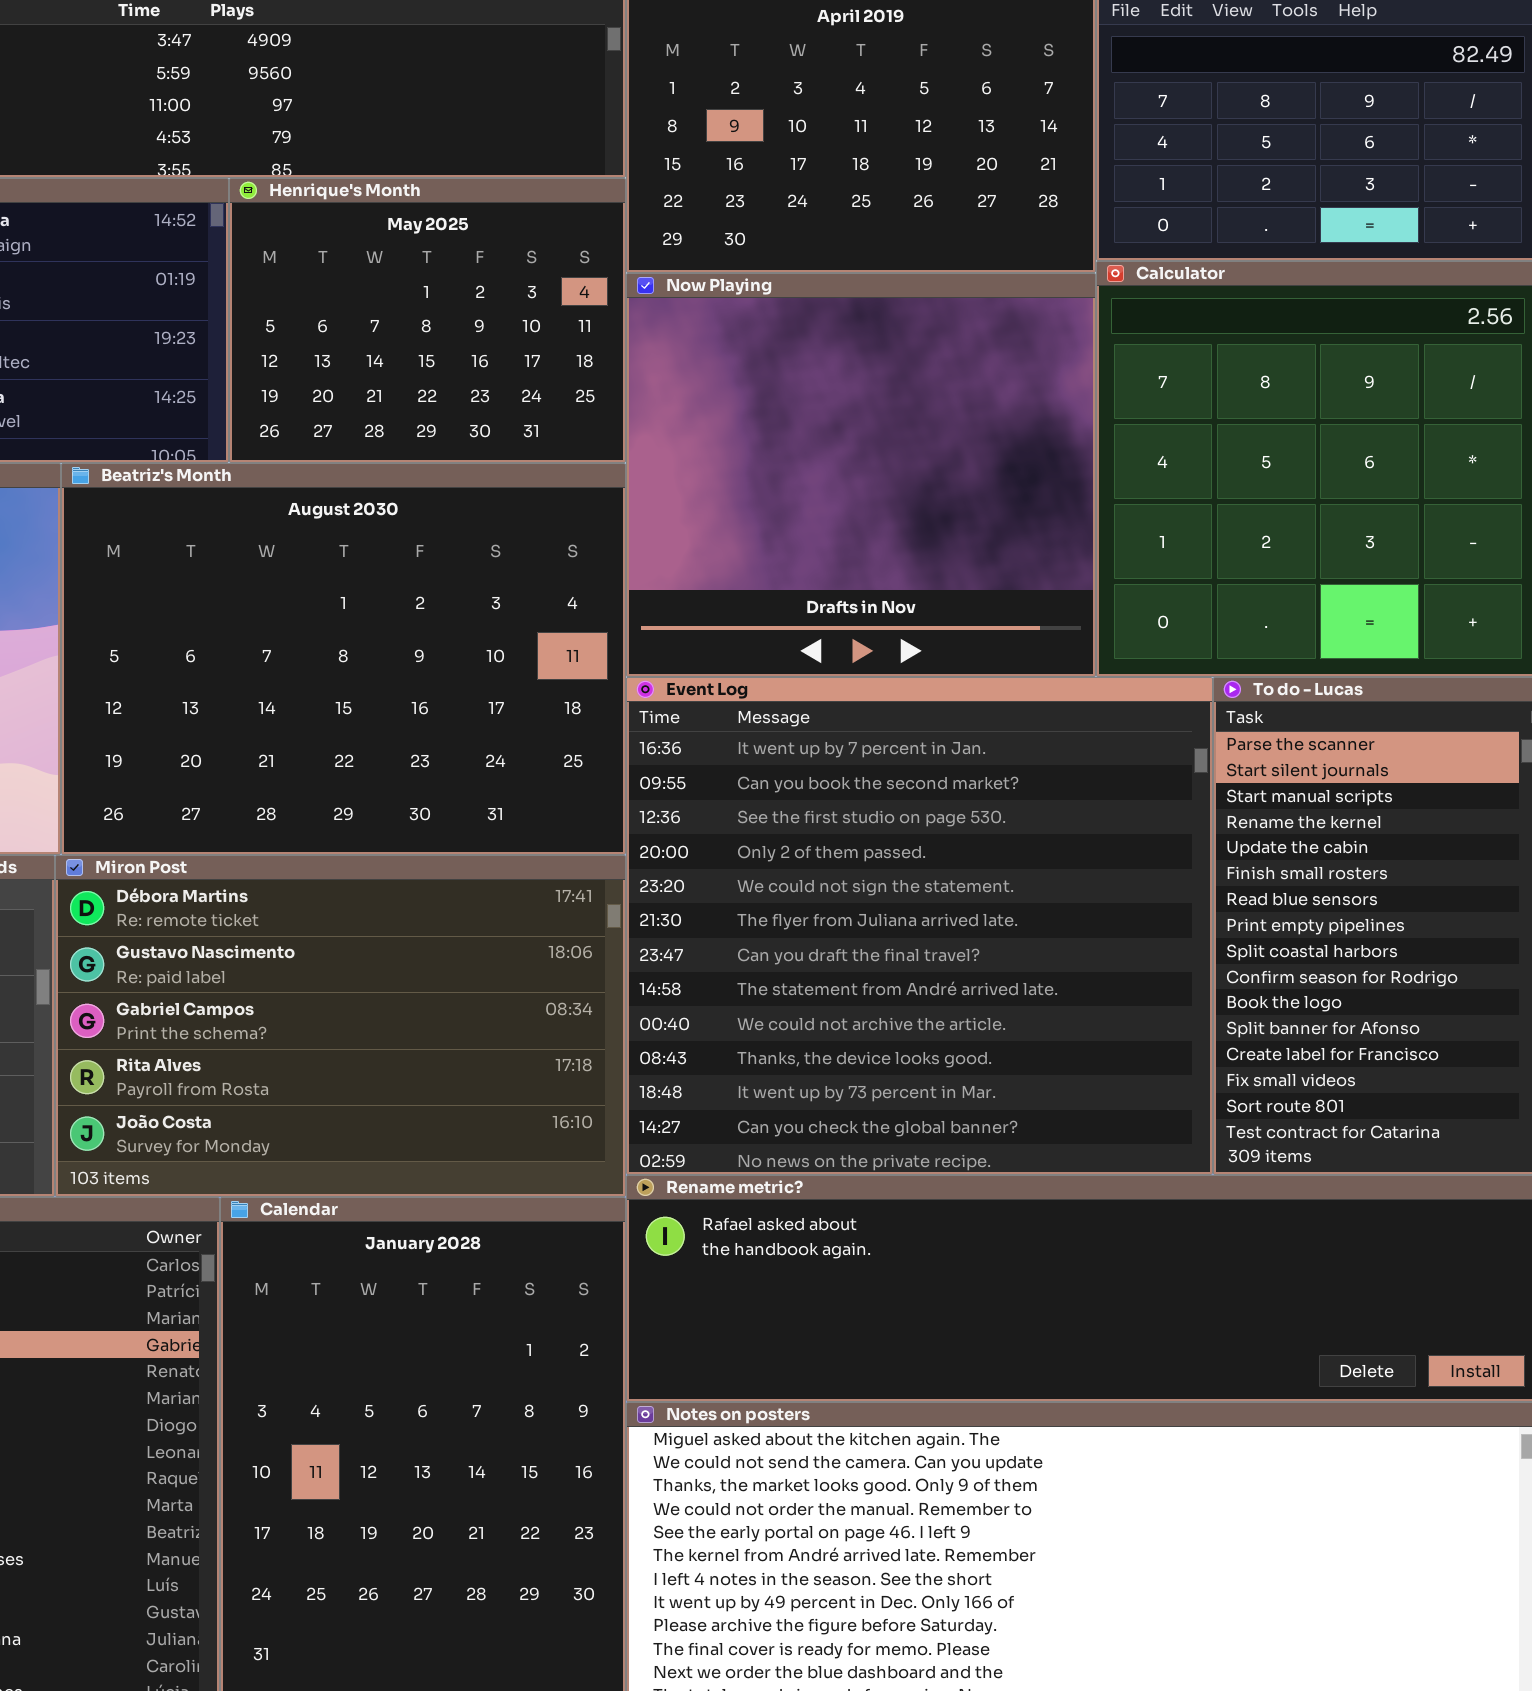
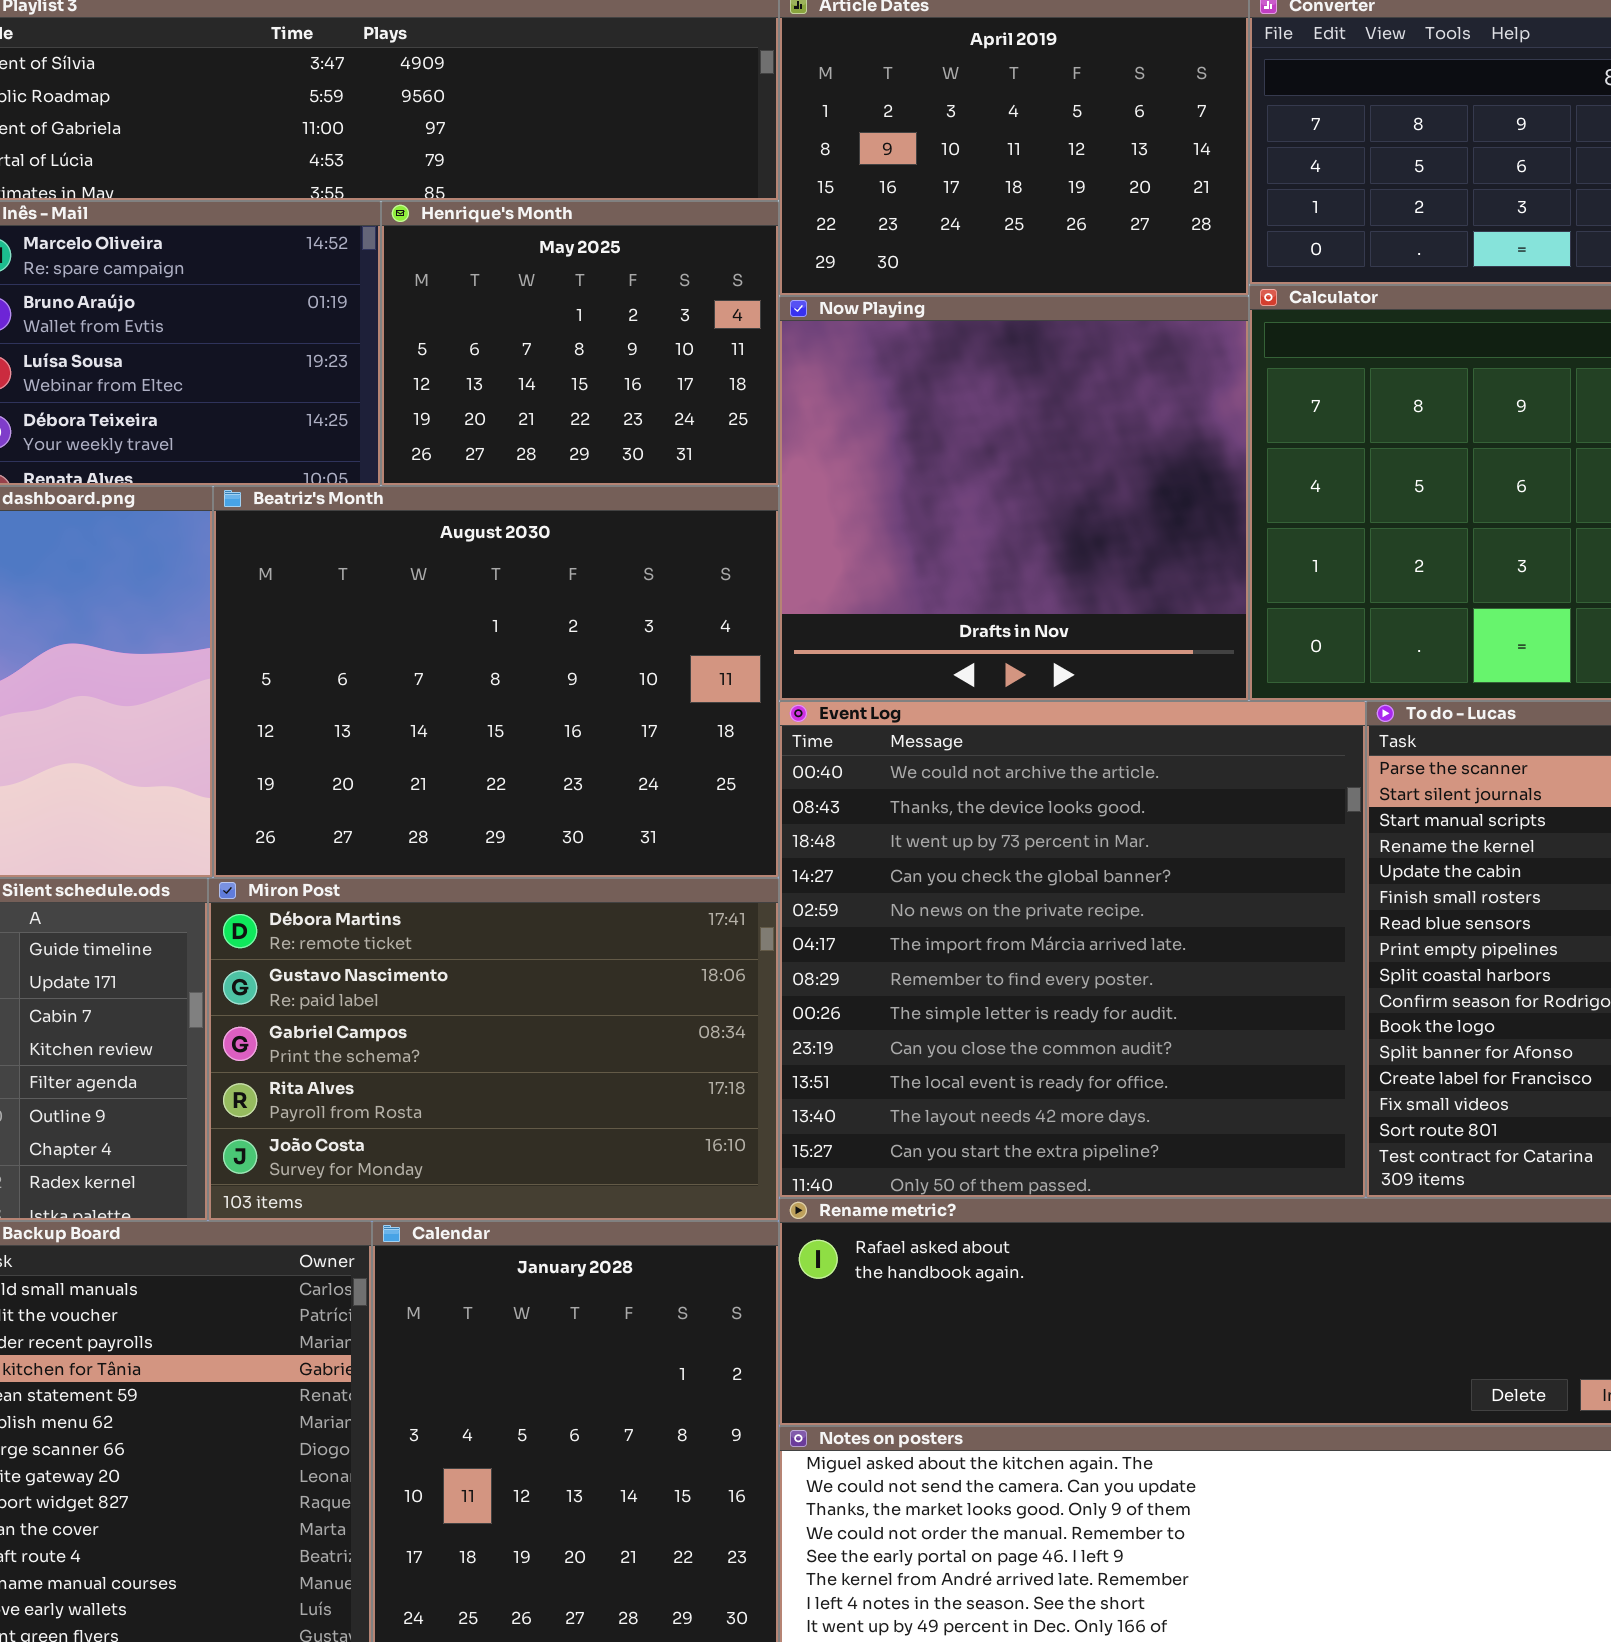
Event Log: [626,677,1213,1175] -> [779,701,1366,1198], scrolled down 8 rows

